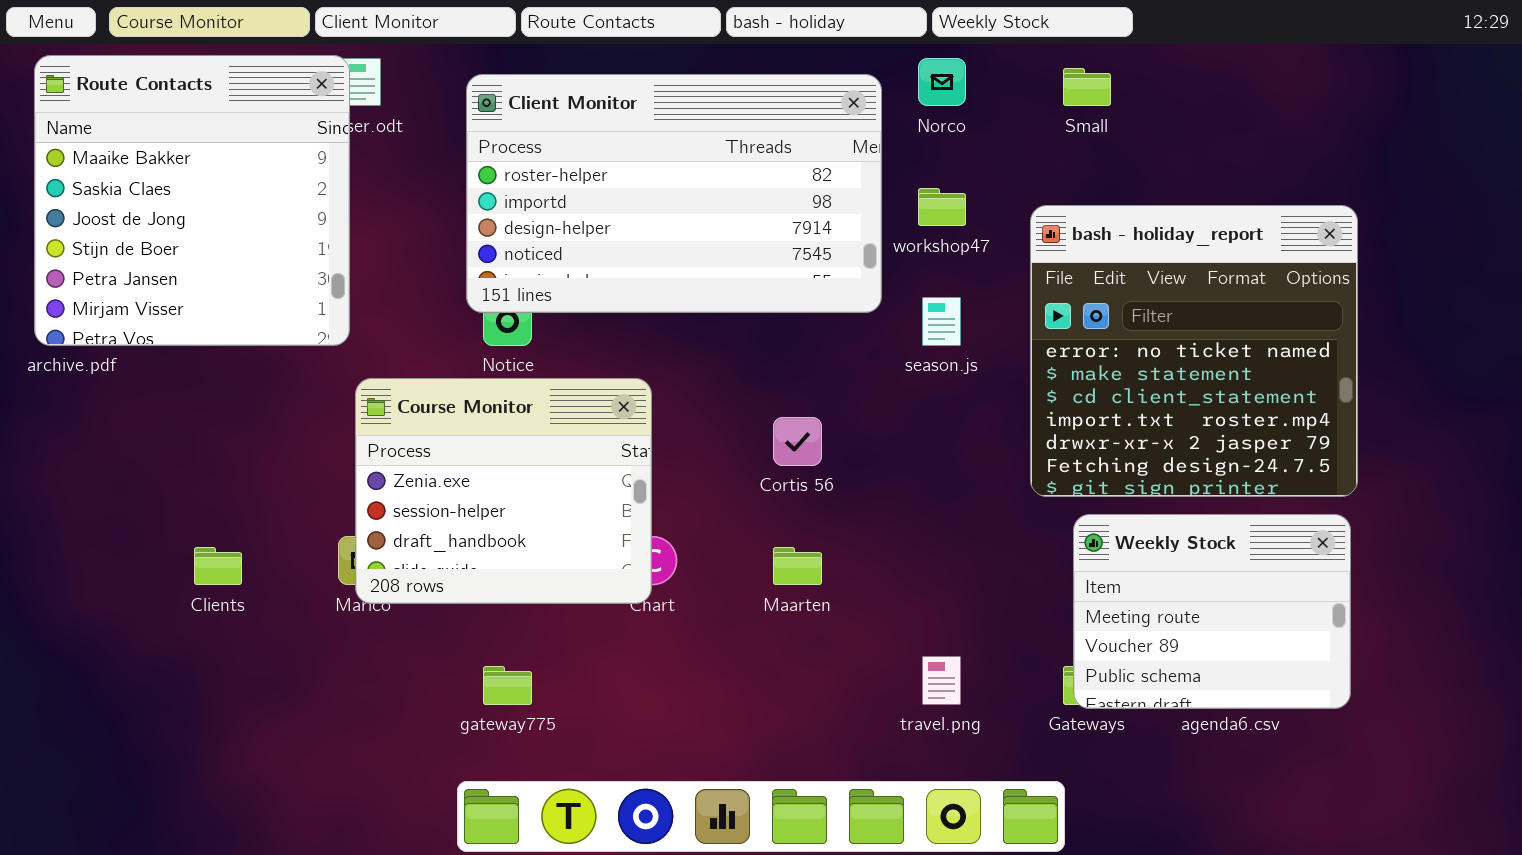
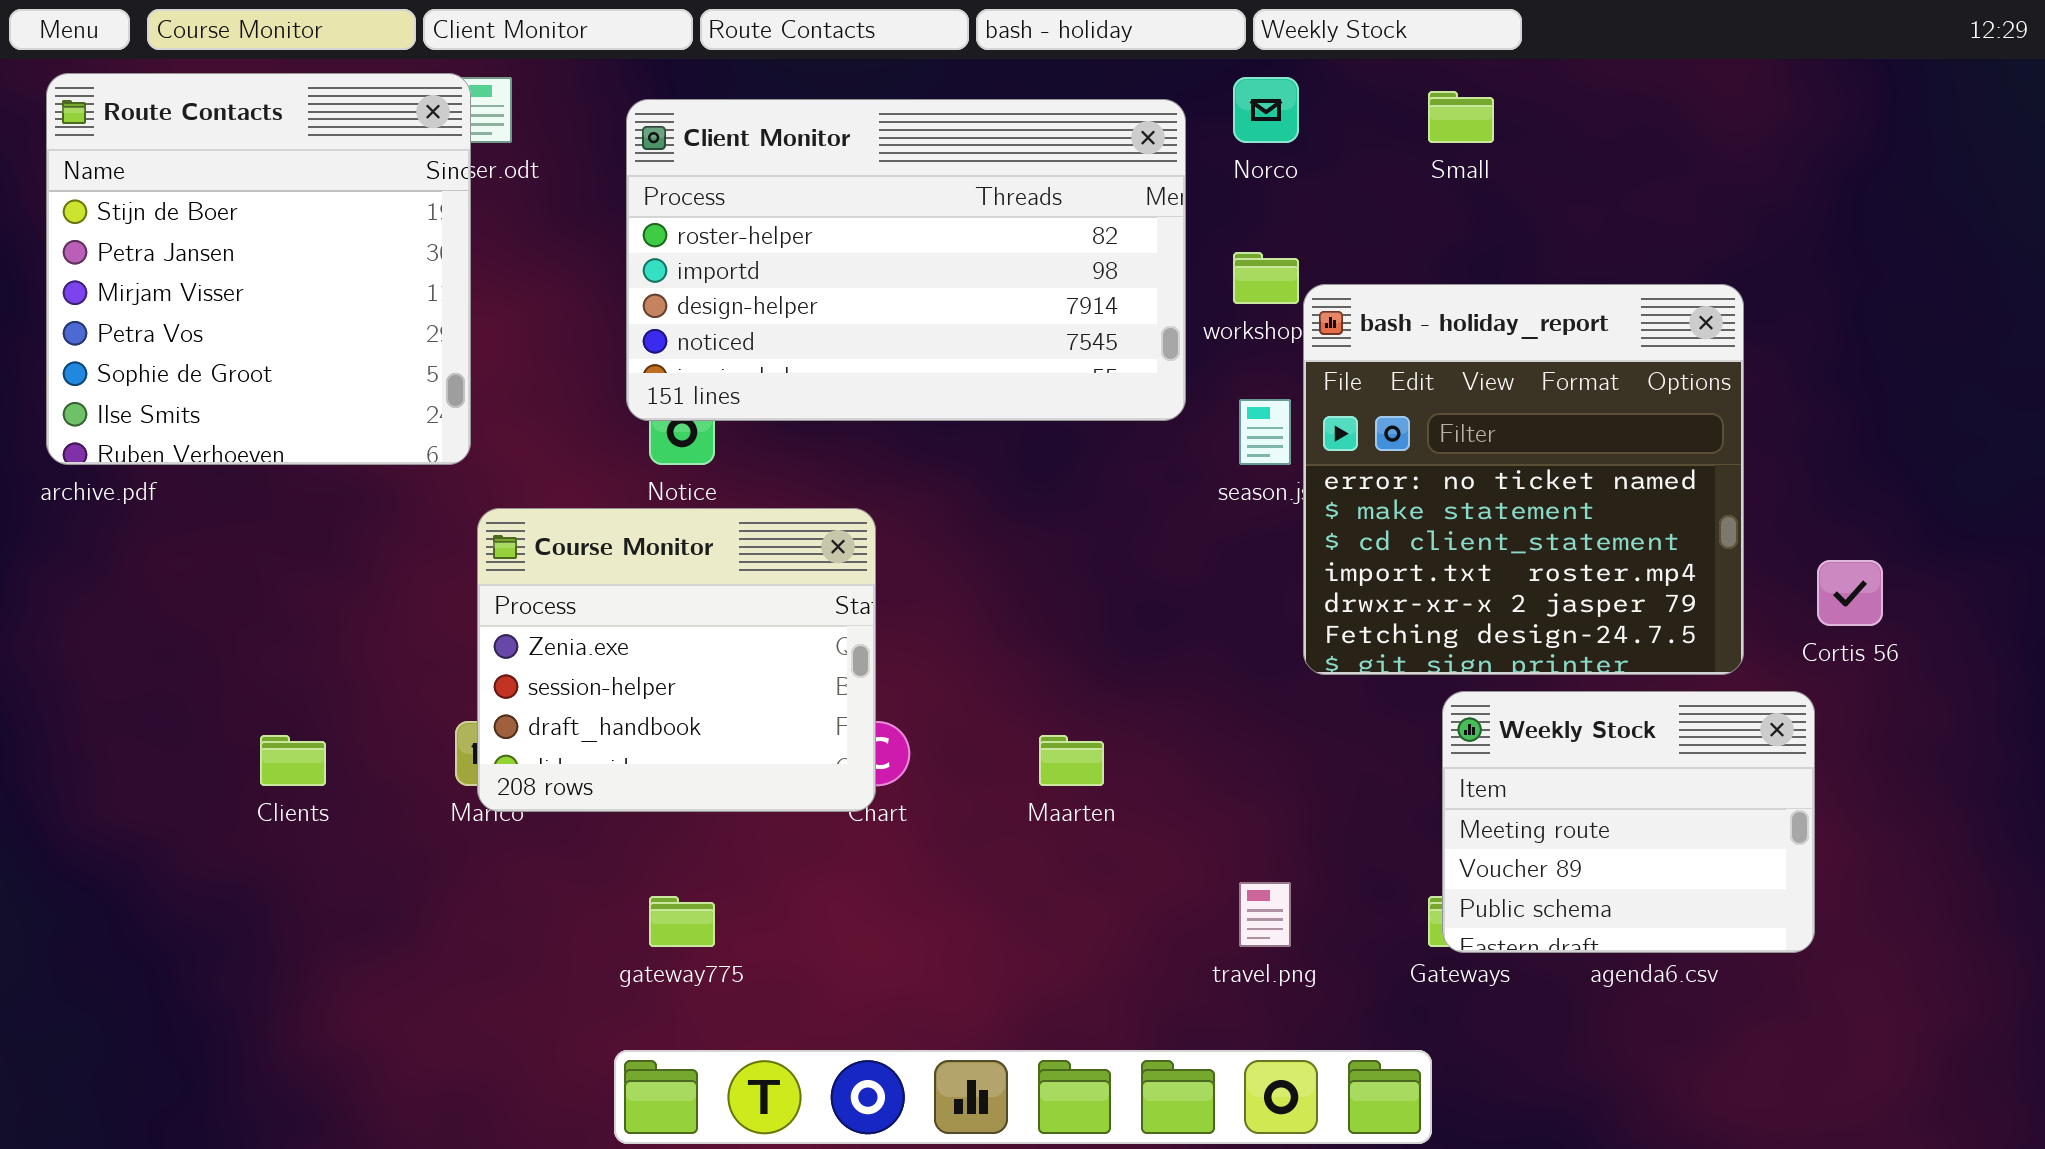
Route Contacts: [34,55,350,346] -> [46,73,471,465], scrolled down 3 rows
bash - holiday_report: [1030,205,1358,497] -> [1303,284,1744,675], moved
Cortis 56: [773,417,822,466] -> [1817,560,1883,626], moved

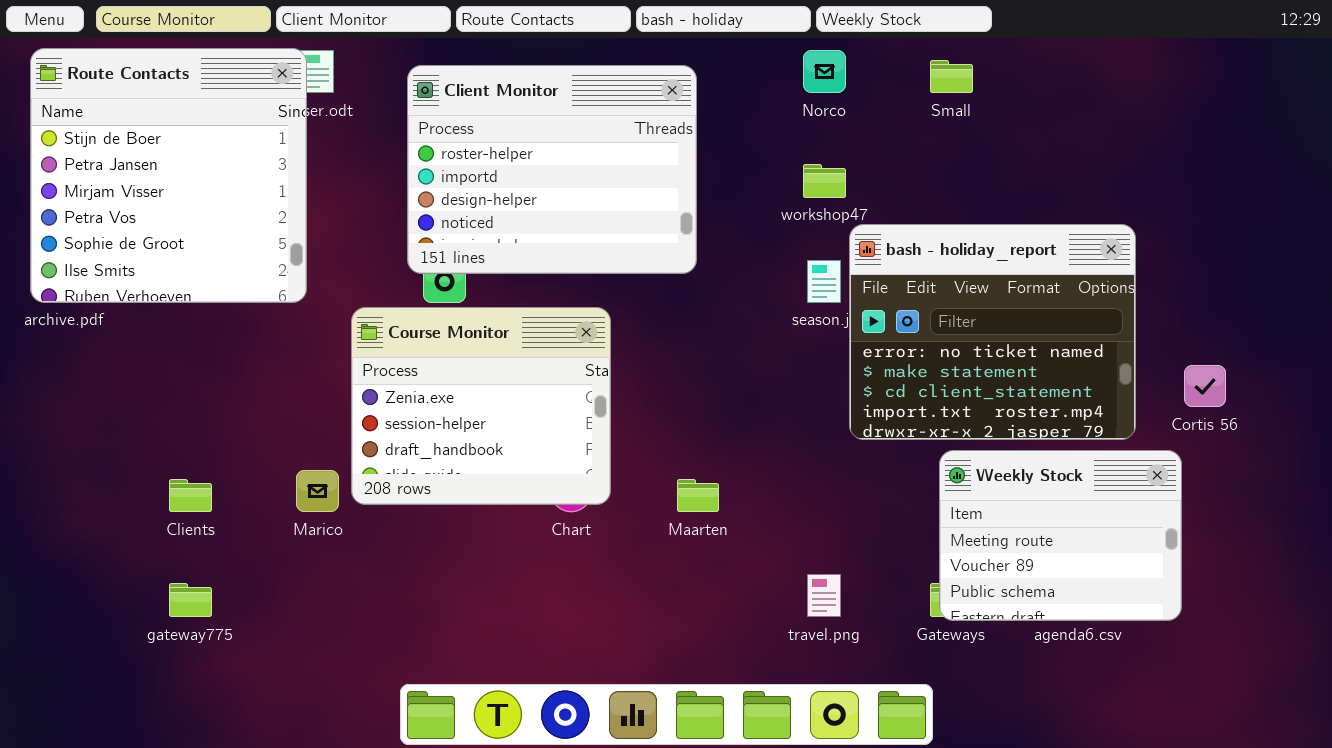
Client Monitor: [626,99,1186,421] -> [407,65,697,274], resized
bash - holiday_report: [1303,284,1744,675] -> [849,224,1136,440], resized
Course Monitor: [477,508,876,812] -> [351,307,611,505], moved
gateway775: [649,896,715,947] -> [169,583,212,617], moved

